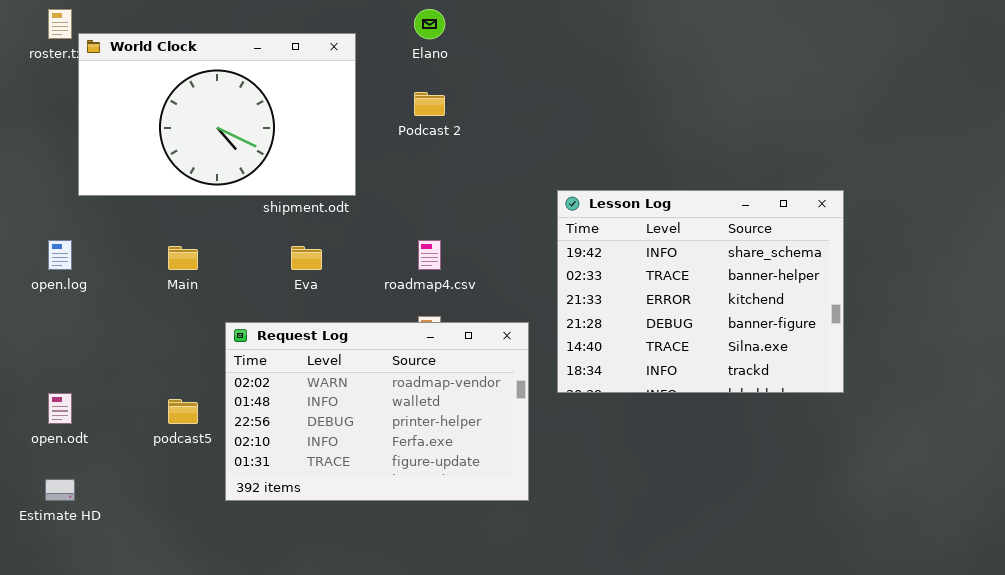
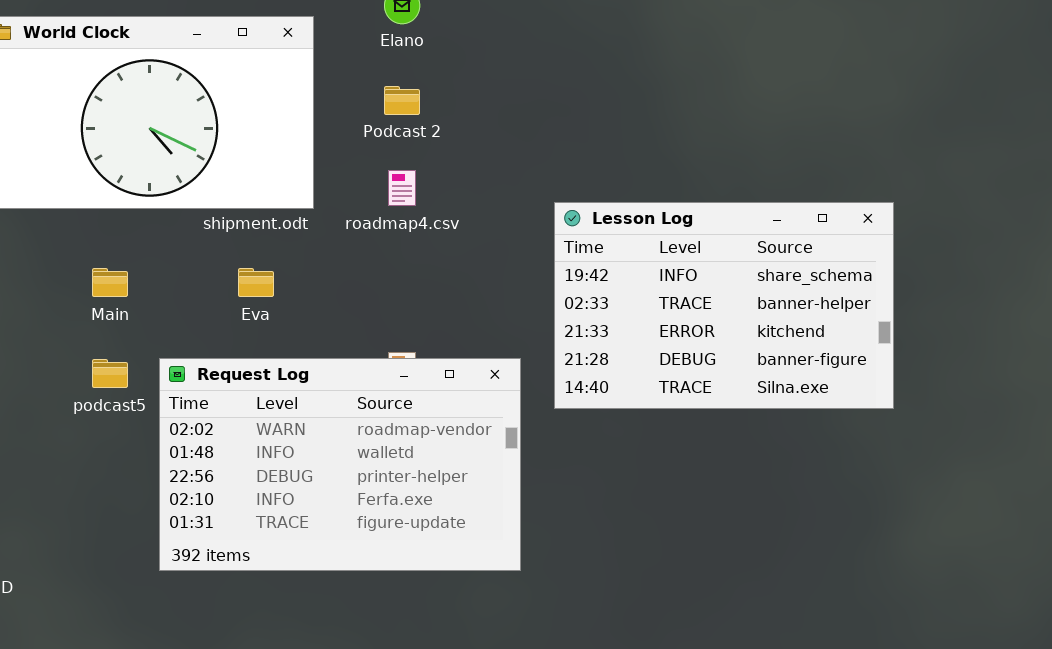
Lesson Log: [557,190,844,393] -> [554,202,894,409], resized
roadmap4.csv: [418,240,441,270] -> [388,170,416,206], moved
podcast5: [168,399,198,424] -> [92,359,128,388], moved

